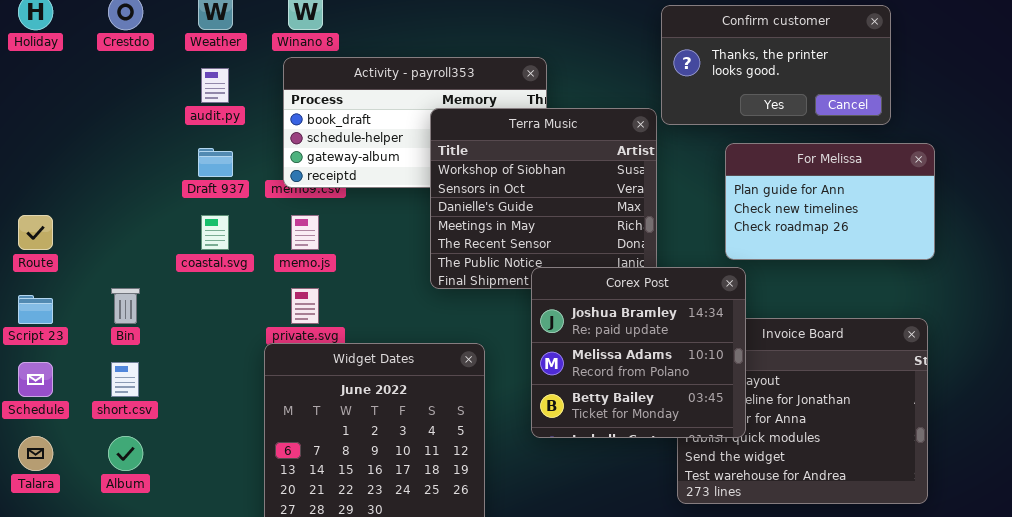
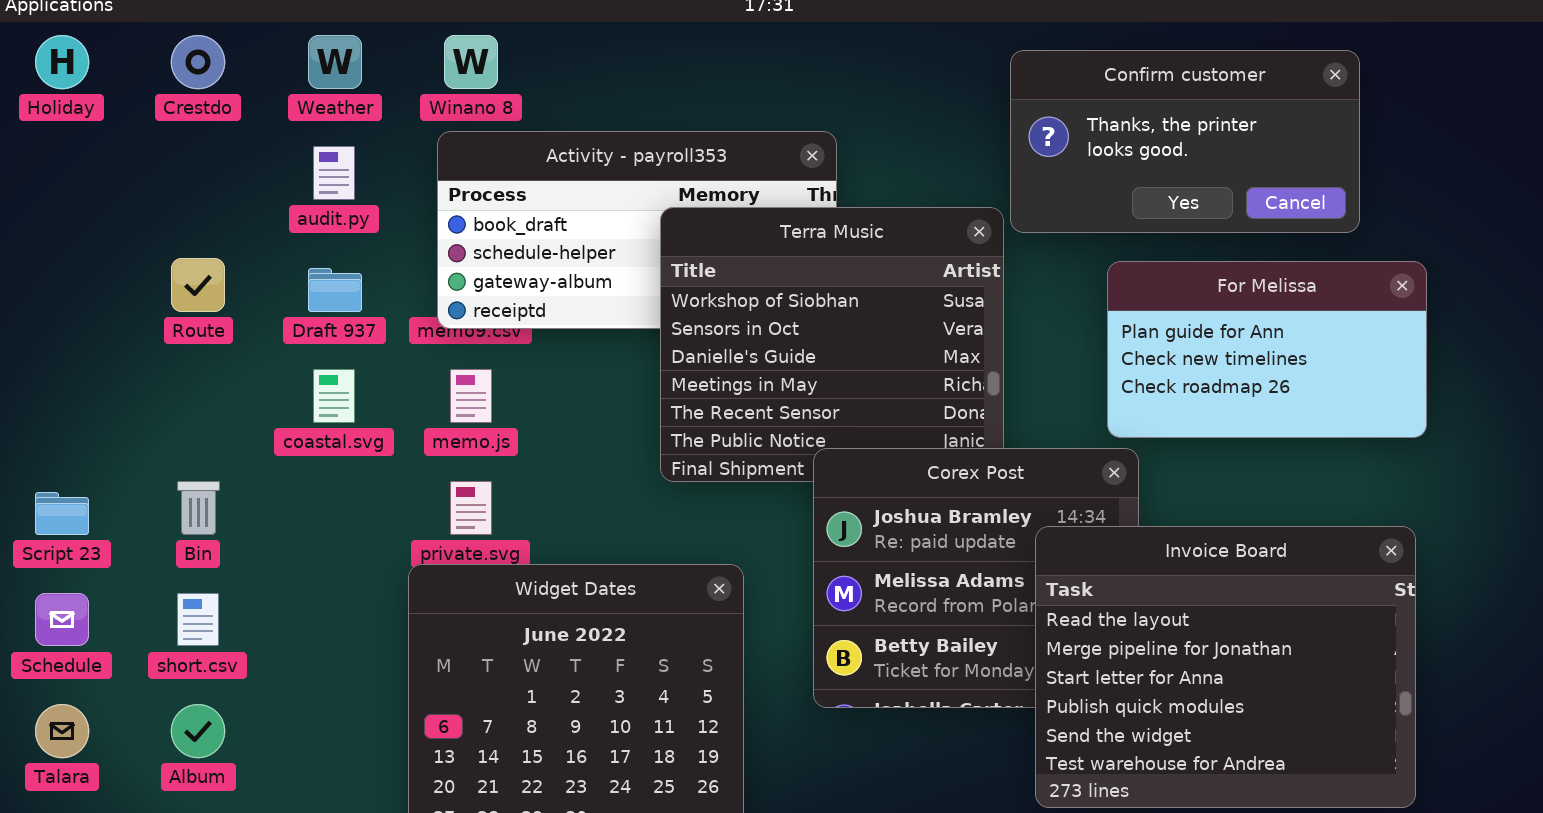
Route: [18,215,53,250] -> [171,258,225,312], moved
Invoice Board: [677,318,928,504] -> [1035,526,1416,808], raised

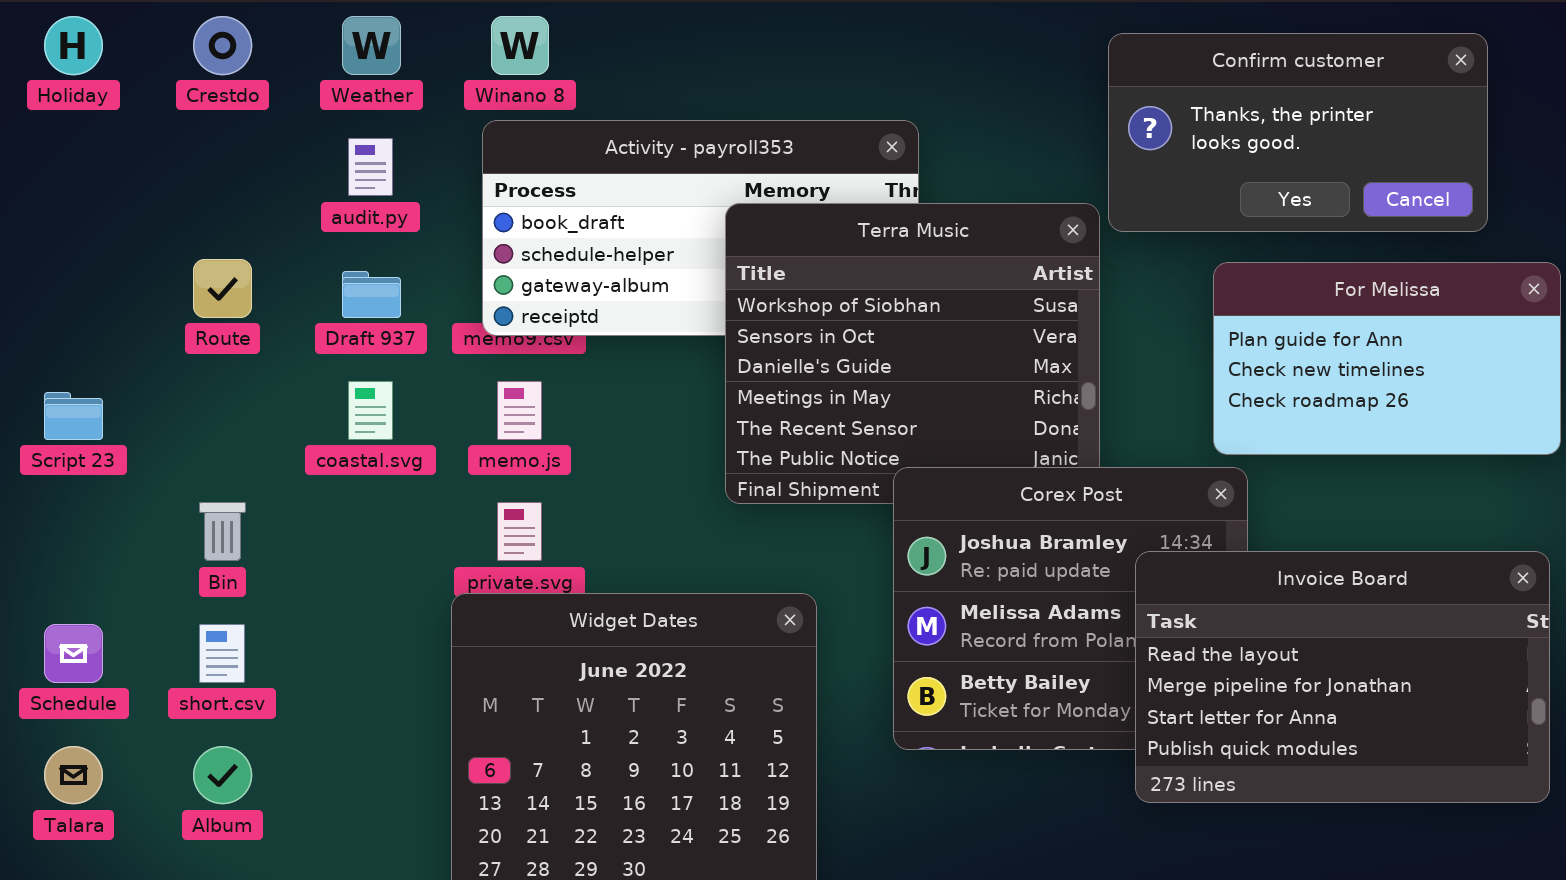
Script 23: [35,492,89,535] -> [44,392,103,440], moved
Invoice Board: [1035,526,1416,808] -> [1135,551,1550,803], resized

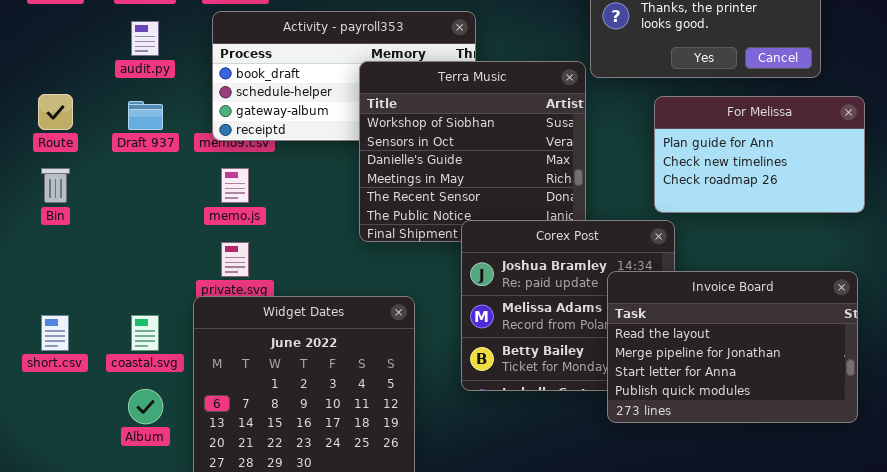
coastal.svg: [348,381,393,440] -> [131,315,159,351], moved
Bin: [199,502,246,561] -> [41,168,70,203], moved
Album: [193,746,252,804] -> [128,389,163,424], moved

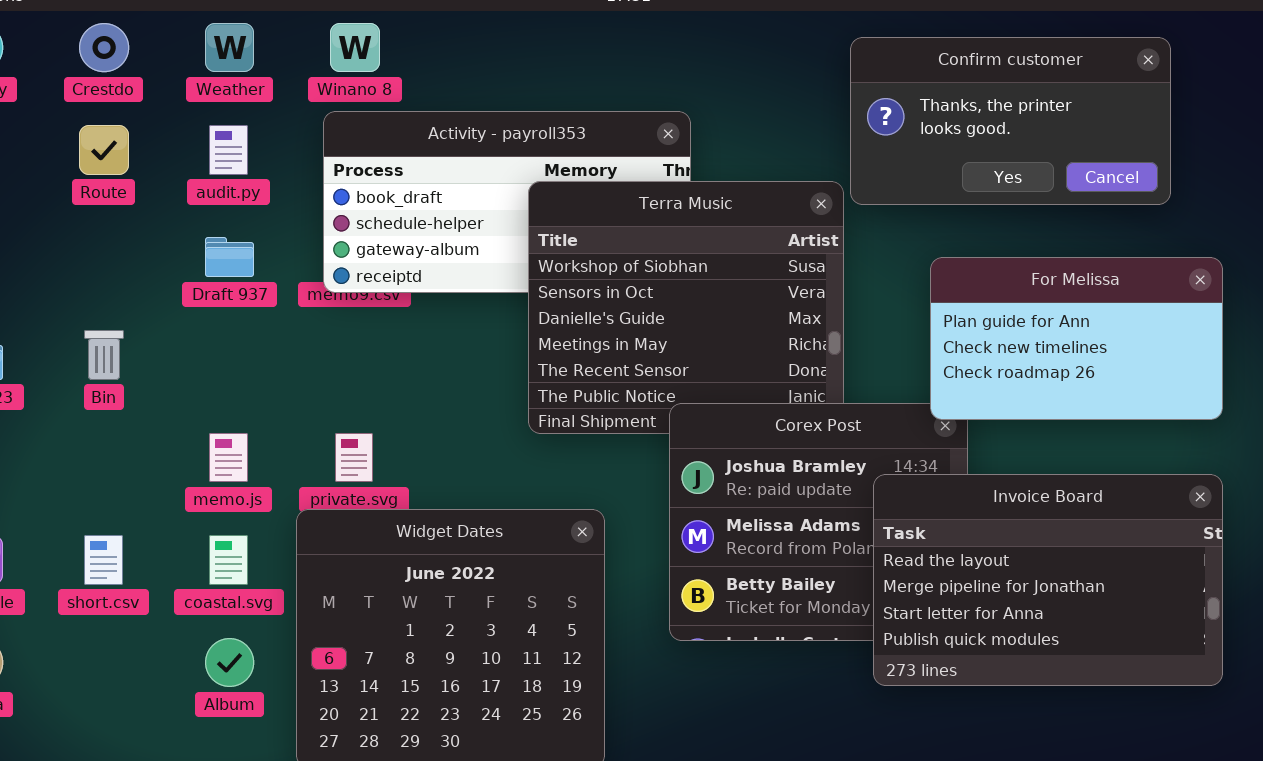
Route: [38,94,73,130] -> [79,125,129,175], moved
For Melissa: [654,96,865,213] -> [930,257,1223,420], moved
memo.js: [221,168,249,203] -> [209,433,248,482], moved

